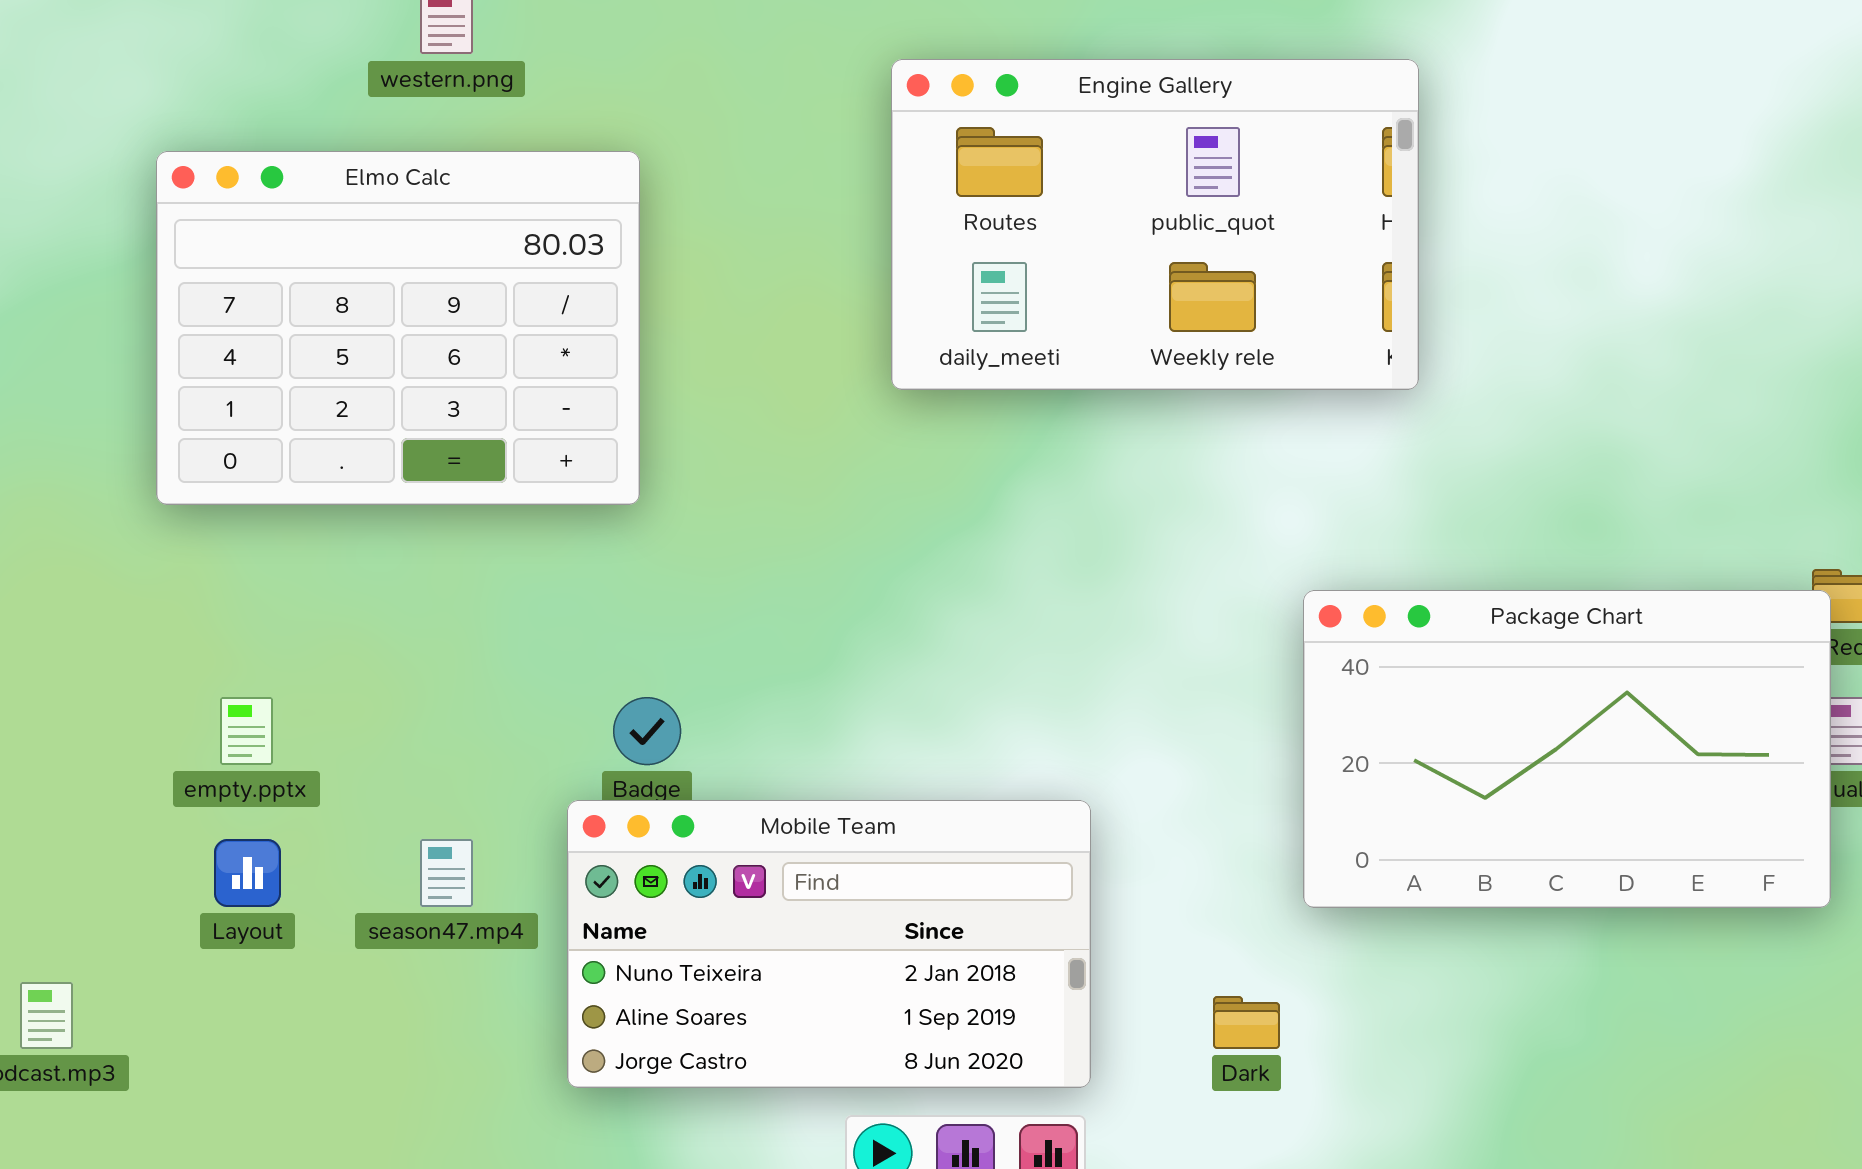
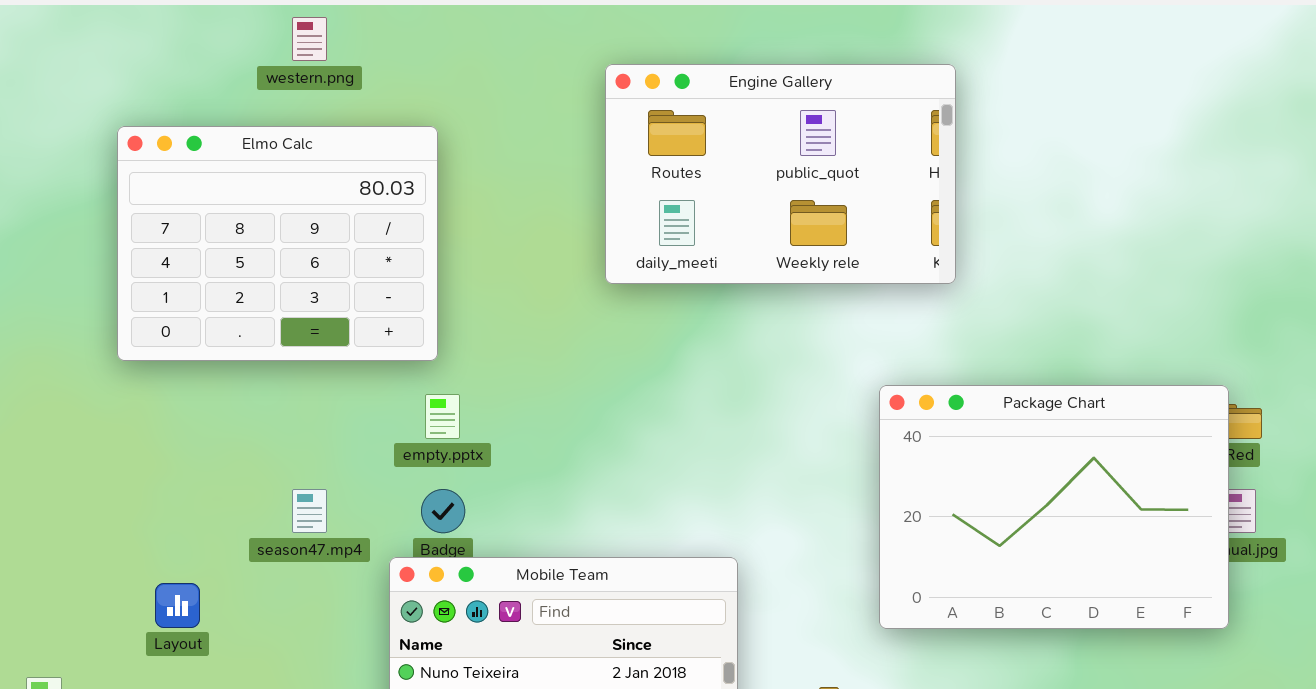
Package Chart: [1303,590,1831,908] -> [879,385,1229,629], resized
empty.pptx: [220,697,273,765] -> [425,394,460,439], moved
season47.mp4: [420,839,473,907] -> [292,489,327,533], moved

